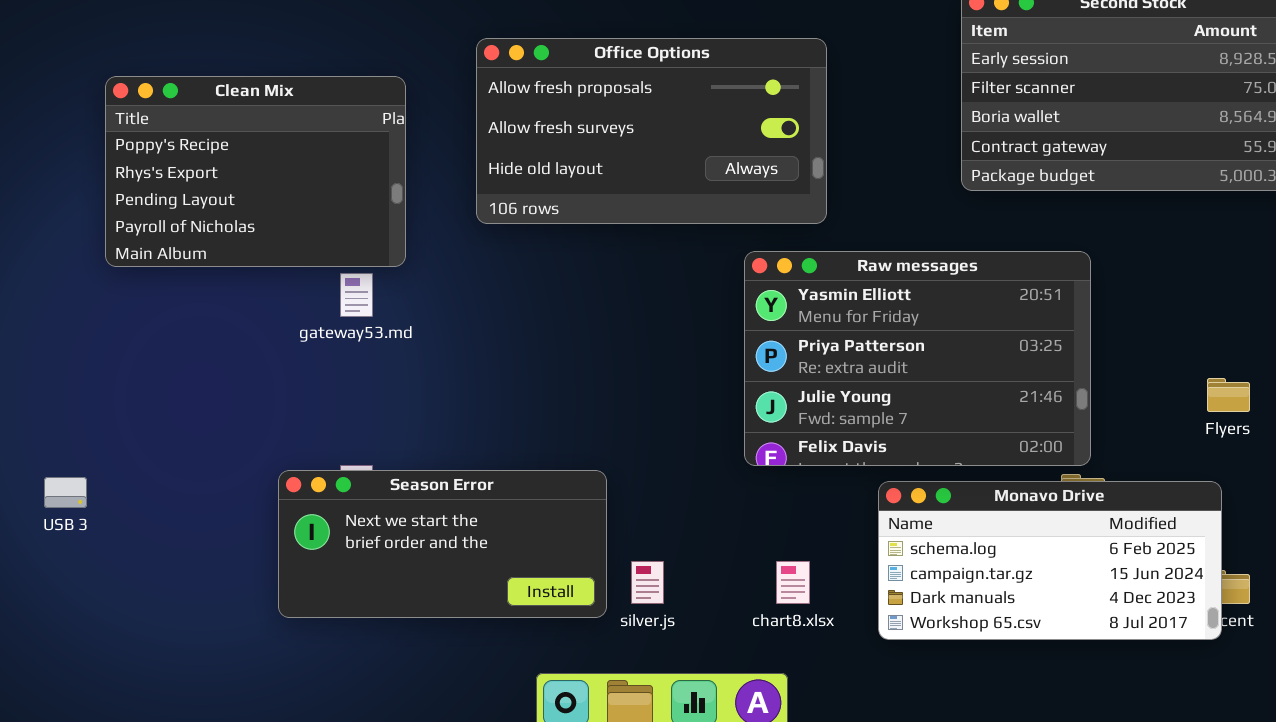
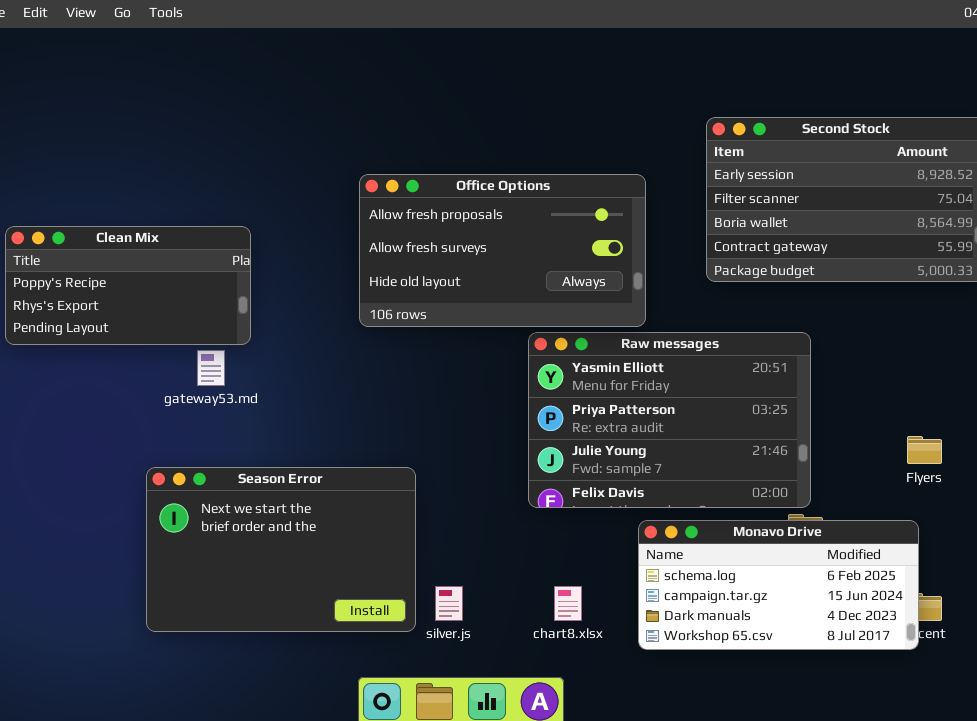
Office Options: [476,38,827,224] -> [359,174,646,327], moved
Clean Mix: [105,76,406,267] -> [5,226,251,345], resized
Season Error: [278,470,607,618] -> [146,467,416,632], resized

